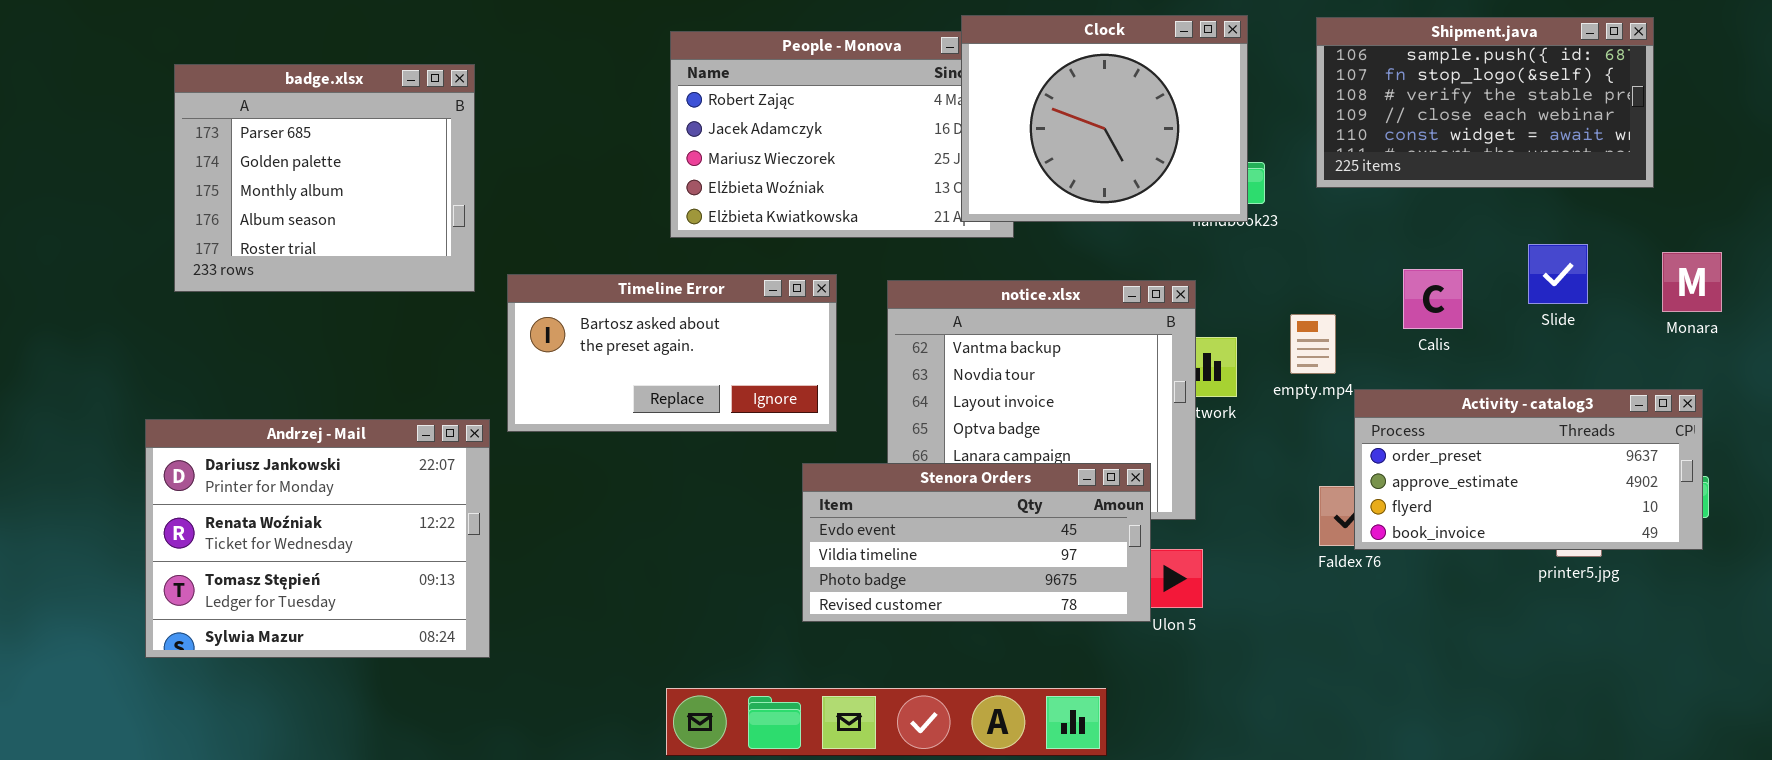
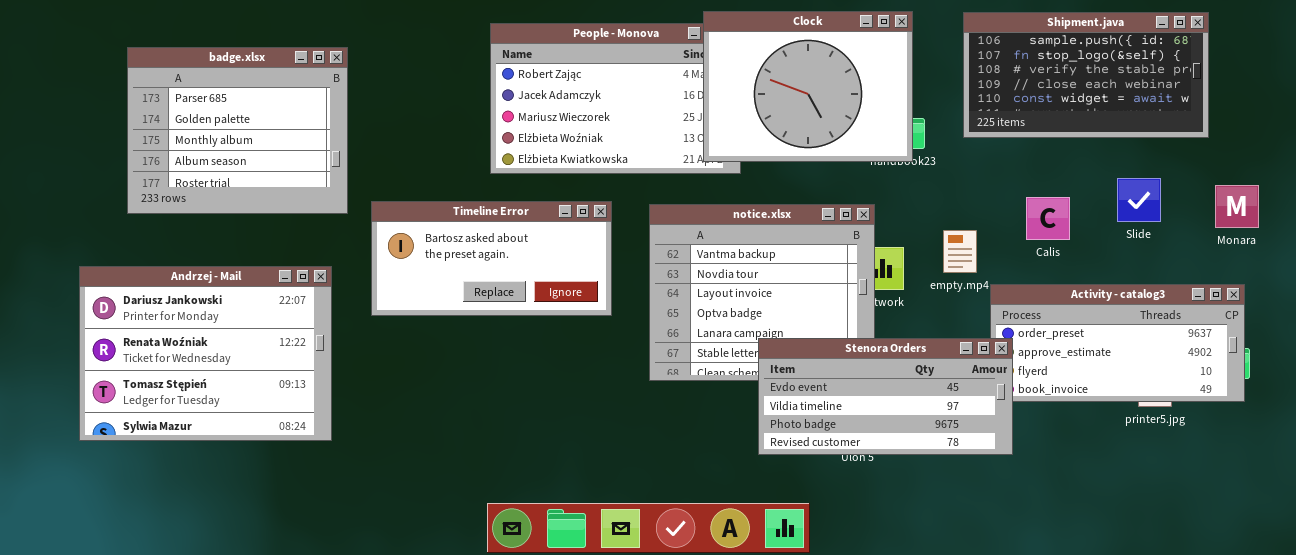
Andrzej - Mail: [145,419,490,658] -> [79,266,332,441], moved
Stenora Orders: [802,463,1151,622] -> [758,338,1013,455], moved

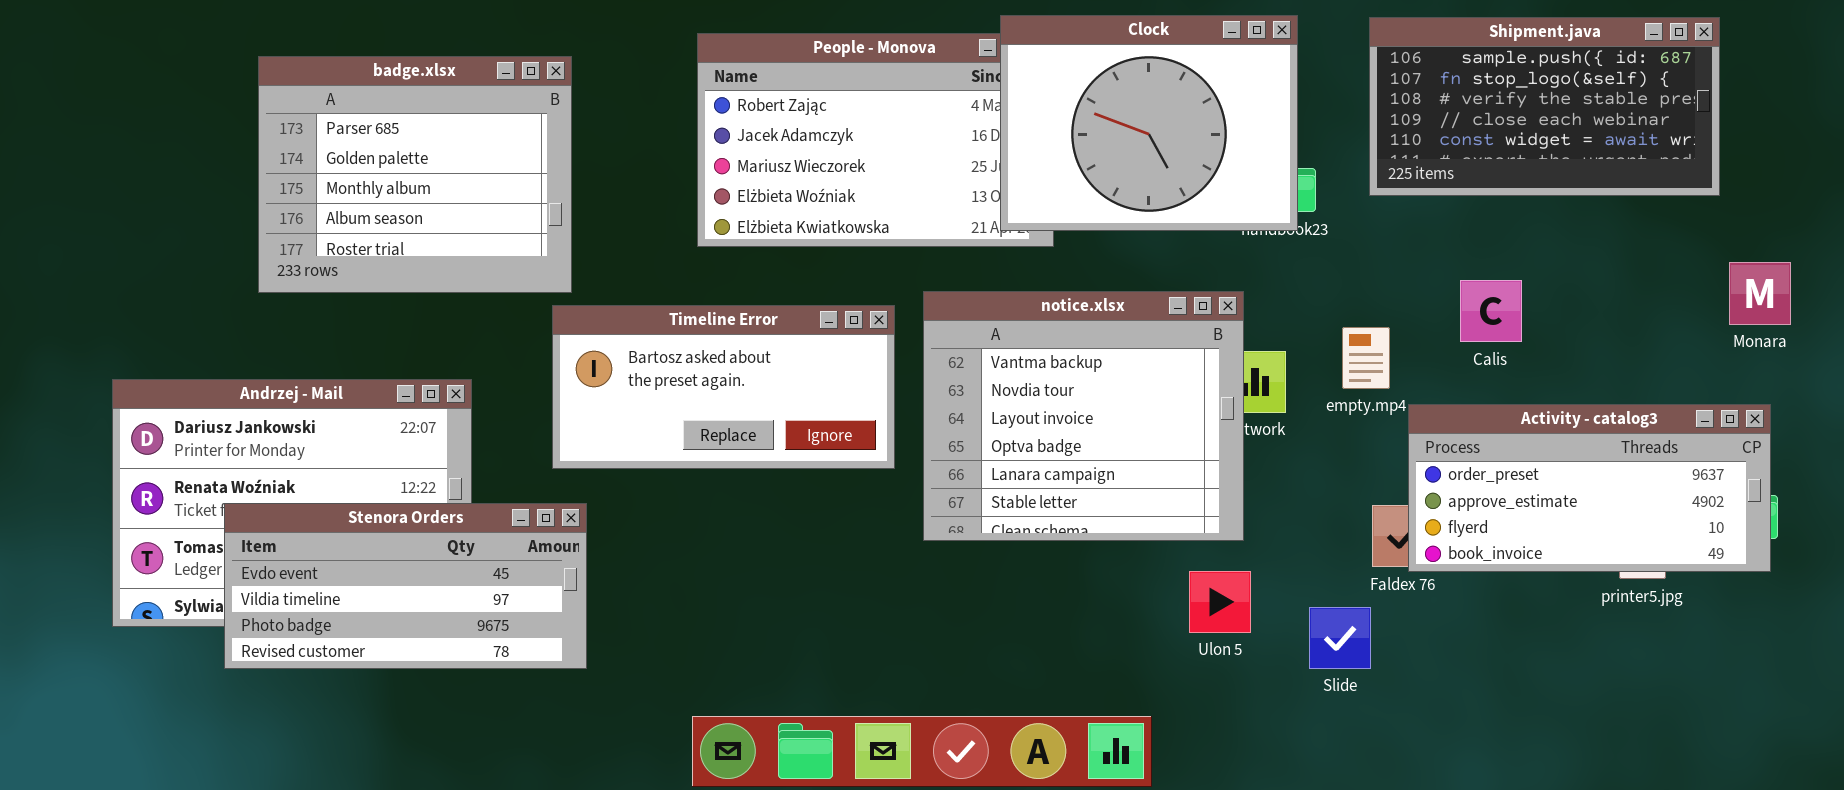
badge.xlsx: [127,47,348,214] -> [258,56,572,293], moved
Slide: [1117,178,1161,222] -> [1309,607,1371,669], moved
Timeline Error: [371,201,612,316] -> [552,305,895,469], moved
Stenora Orders: [758,338,1013,455] -> [224,503,587,669], moved

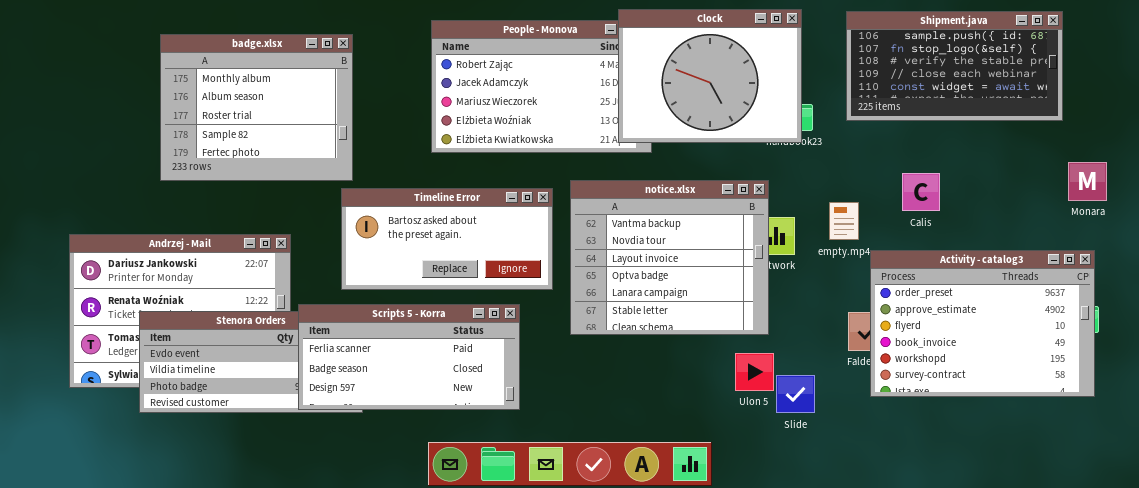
badge.xlsx: [258,56,572,293] -> [160,34,353,181], scrolled down 2 rows
Activity - catalog3: [1408,404,1771,572] -> [870,250,1095,397], resized
Scripts 5 - Korra: none -> [298,304,520,410], opened
Slide: [1309,607,1371,669] -> [776,375,815,413], moved

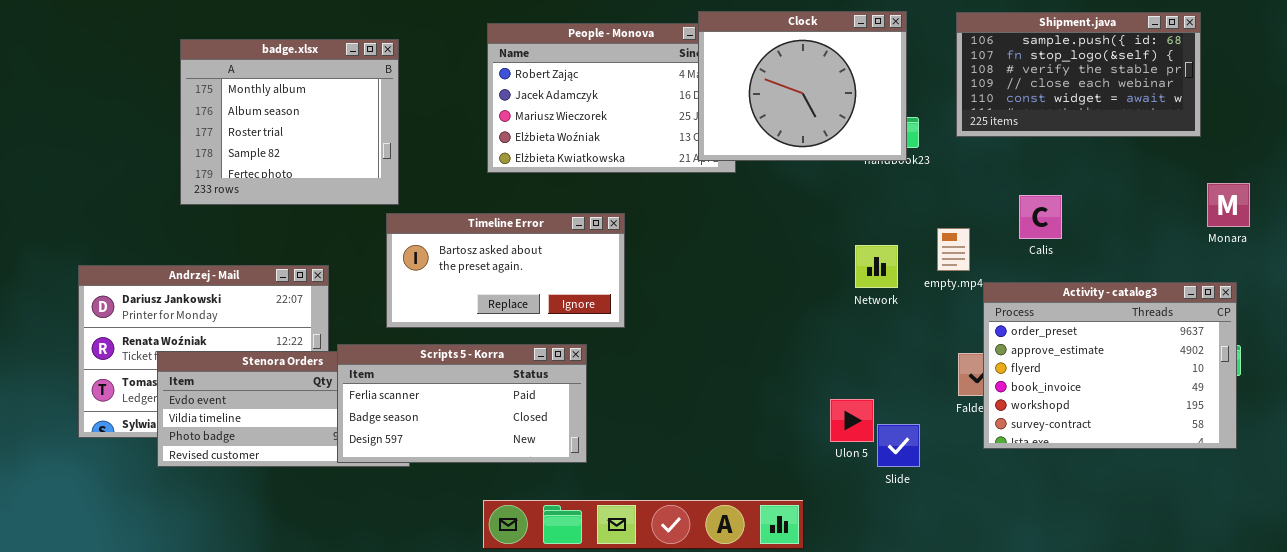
notice.xlsx: [570,180,769,335] -> none, closed

